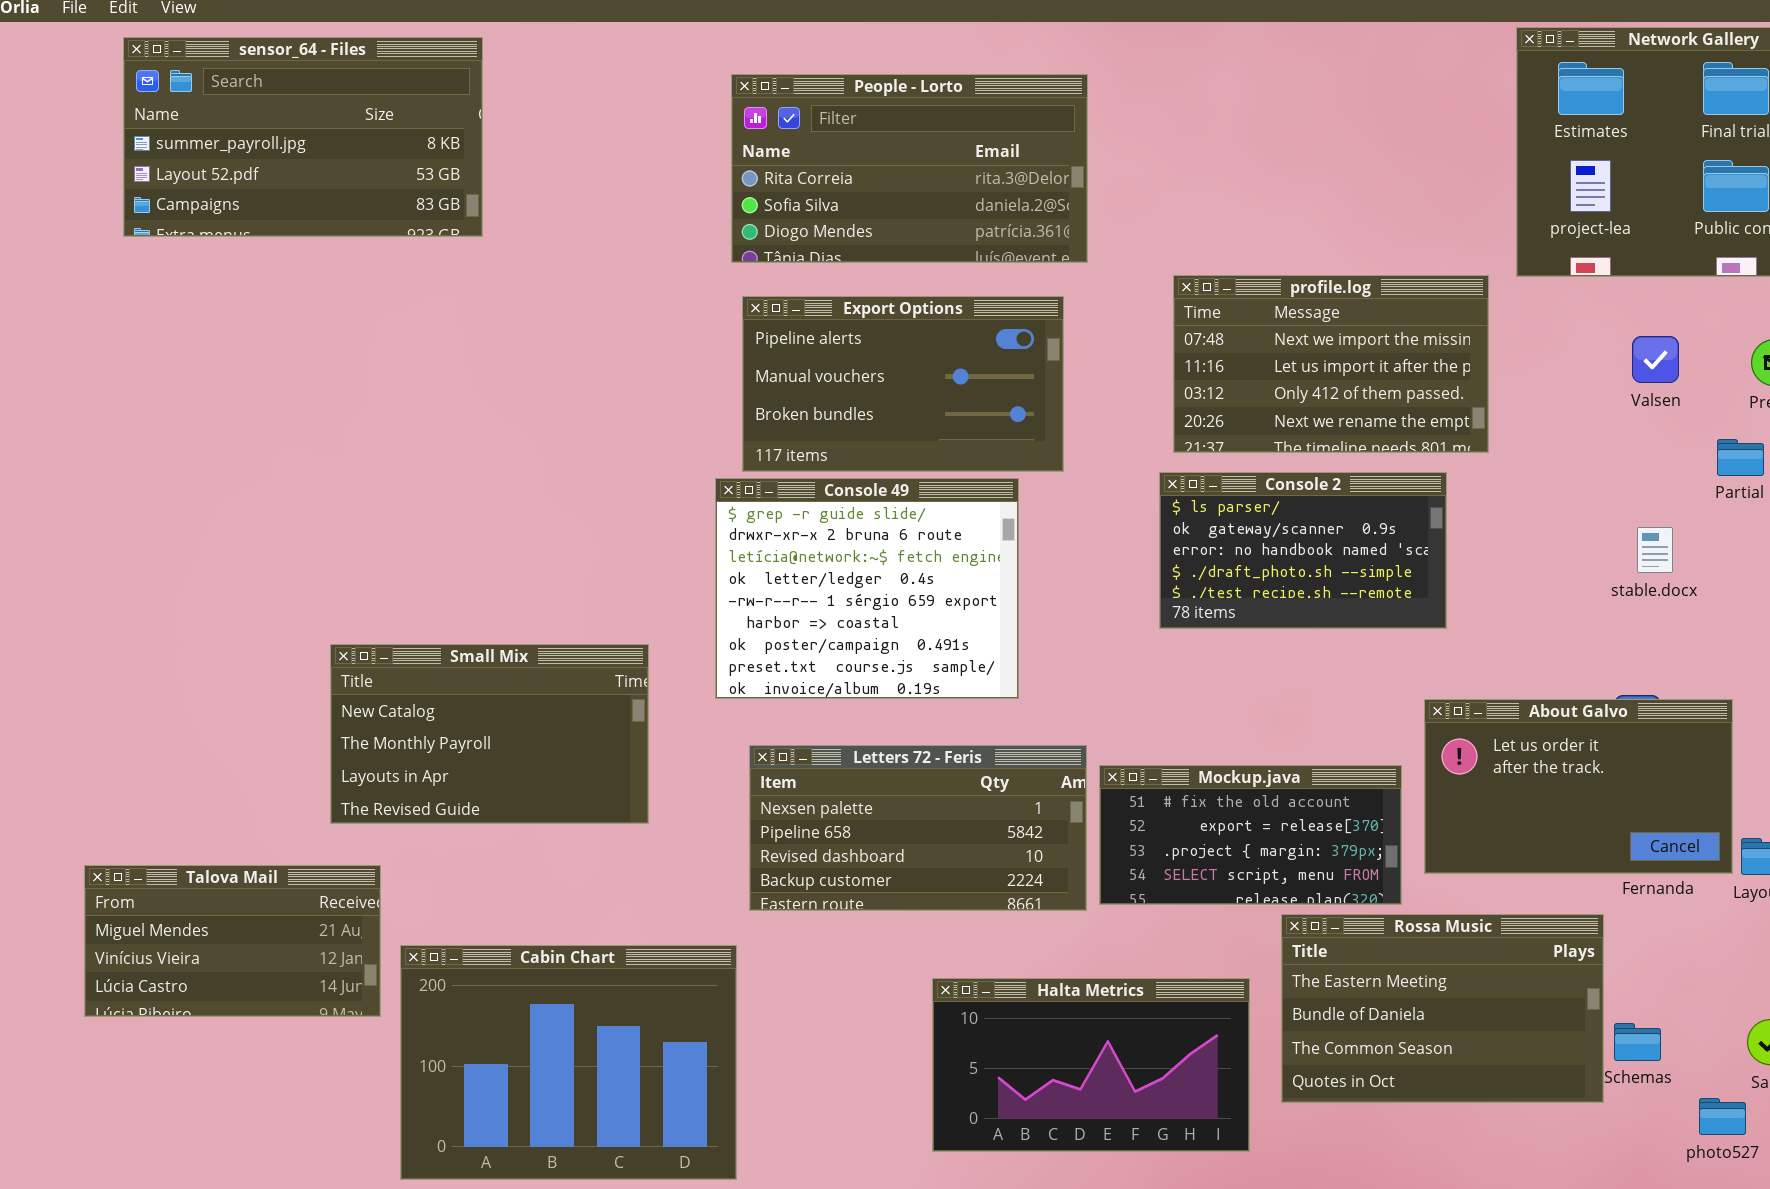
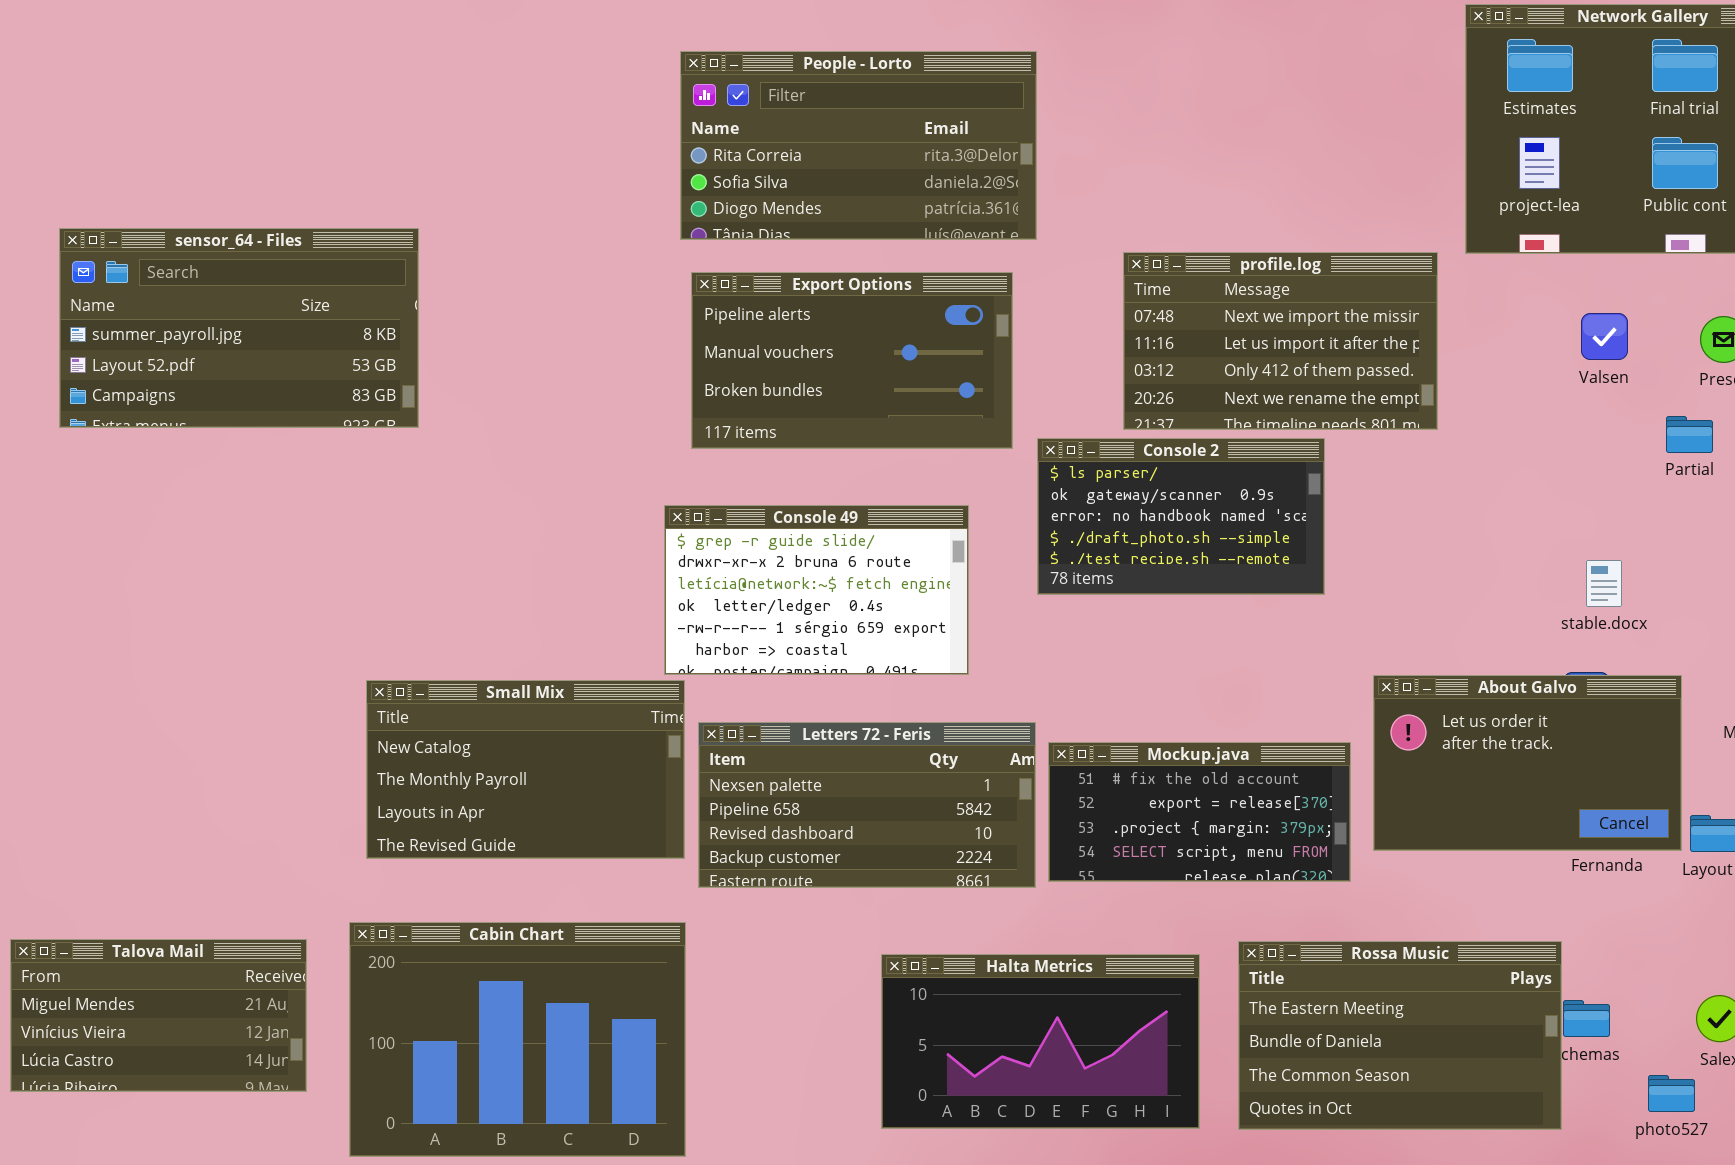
sensor_64 - Files: [123,37,483,237] -> [59,228,419,428], moved
Console 2: [1159,472,1447,629] -> [1037,438,1325,595], moved
Console 49: [715,478,1019,699] -> [664,505,969,675], resized
stable.docx: [1637,527,1673,573] -> [1586,560,1622,607], moved
Small Mix: [330,644,649,824] -> [366,680,685,859], moved
Talova Mail: [84,865,381,1017] -> [10,939,307,1092], moved
Rossa Music: [1281,914,1604,1103] -> [1238,941,1562,1130], moved

